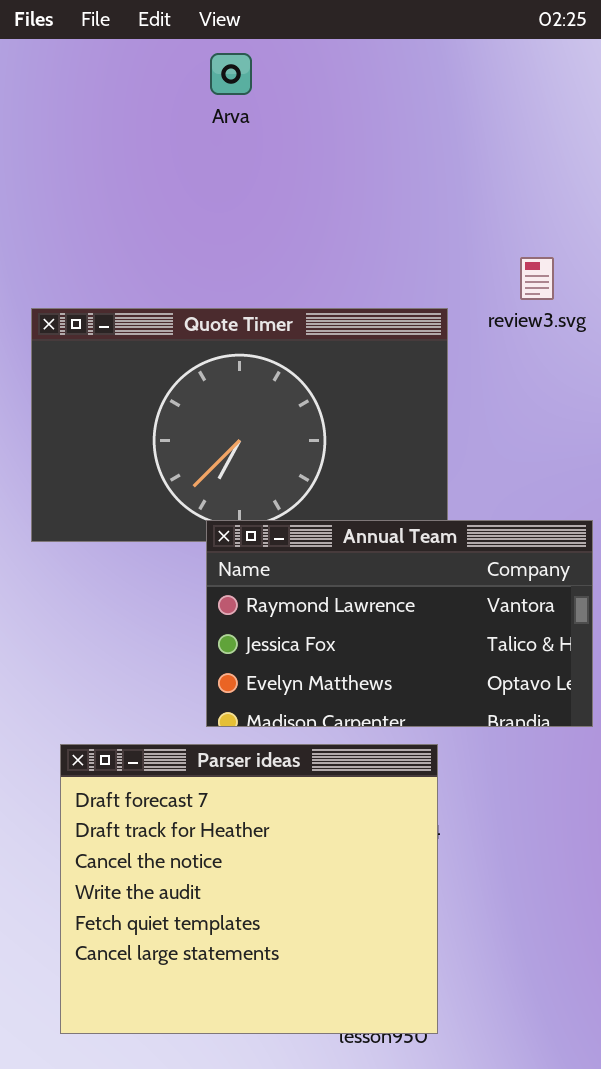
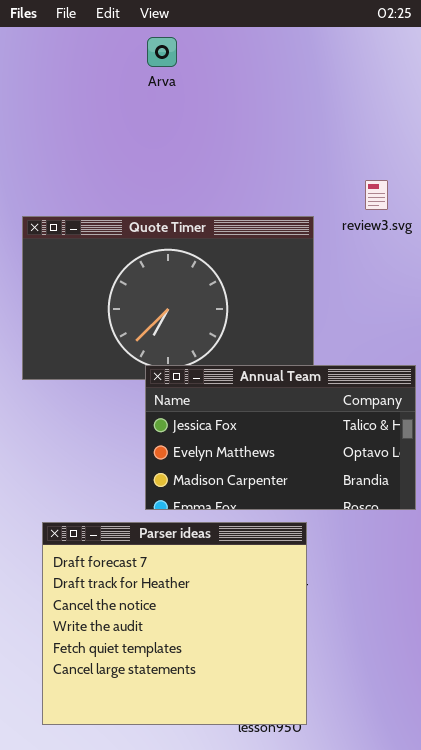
Annual Team: [206,520,593,727] -> [145,365,416,510], scrolled down 1 row

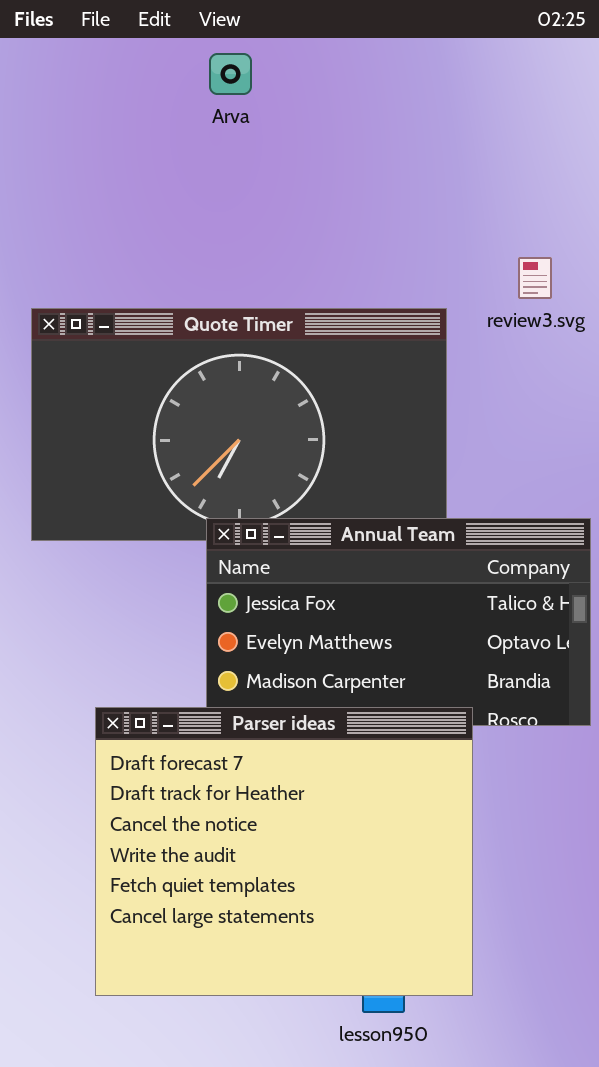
Parser ideas: [42,522,307,725] -> [95,707,473,996], moved

